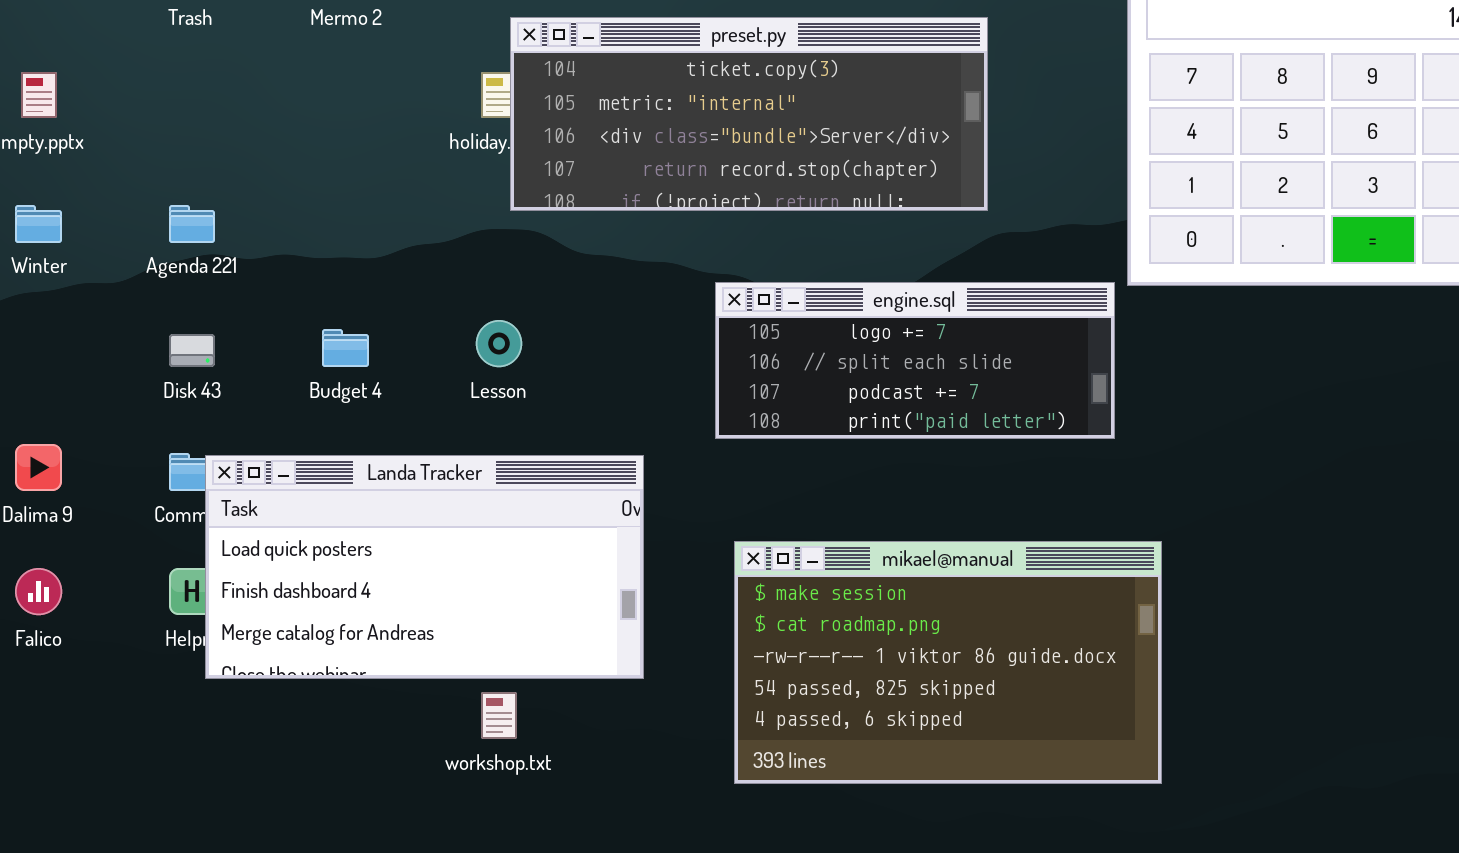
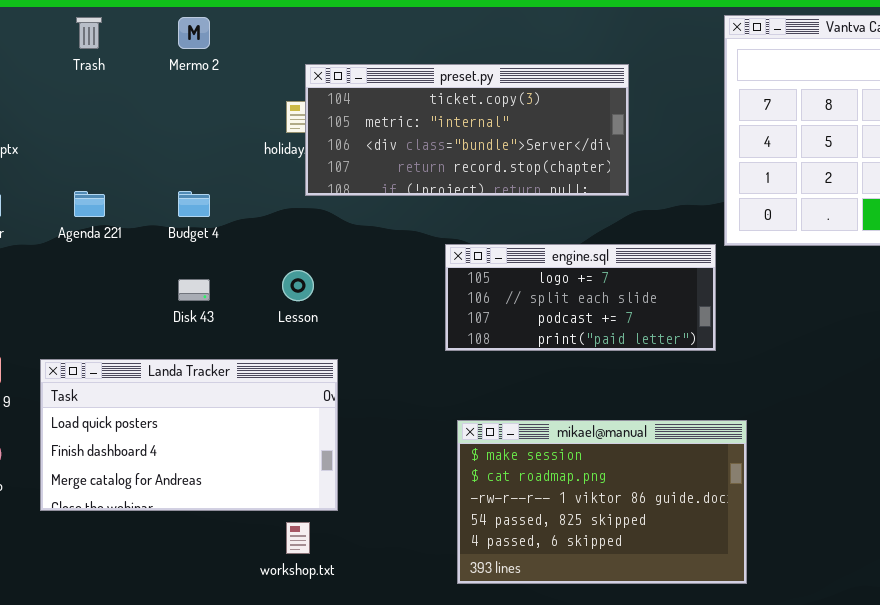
Budget 4: [322,329,369,367] -> [178,191,210,217], moved
Disk 43: [169,334,215,367] -> [178,279,210,301], moved
Landa Tracker: [205,455,644,679] -> [40,359,338,511], moved

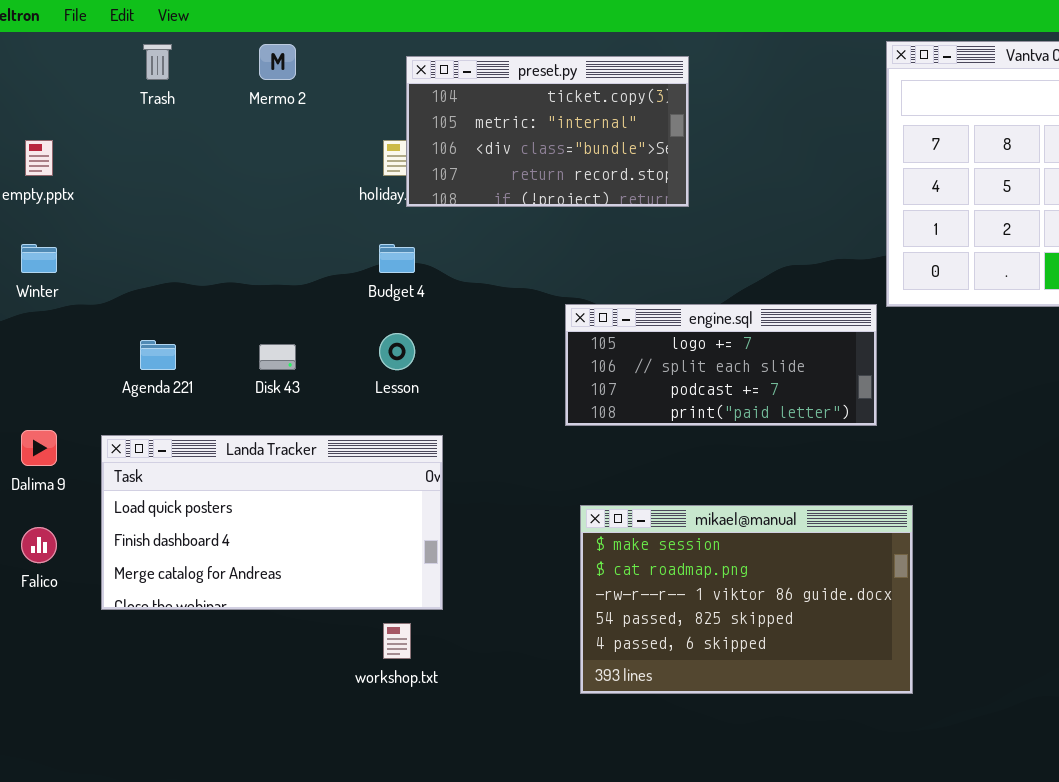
preset.py: [305,64,629,196] -> [406,56,689,207], moved, resized
Agenda 221: [74,191,105,217] -> [140,340,176,370], moved
Budget 4: [178,191,210,217] -> [379,244,415,273], moved

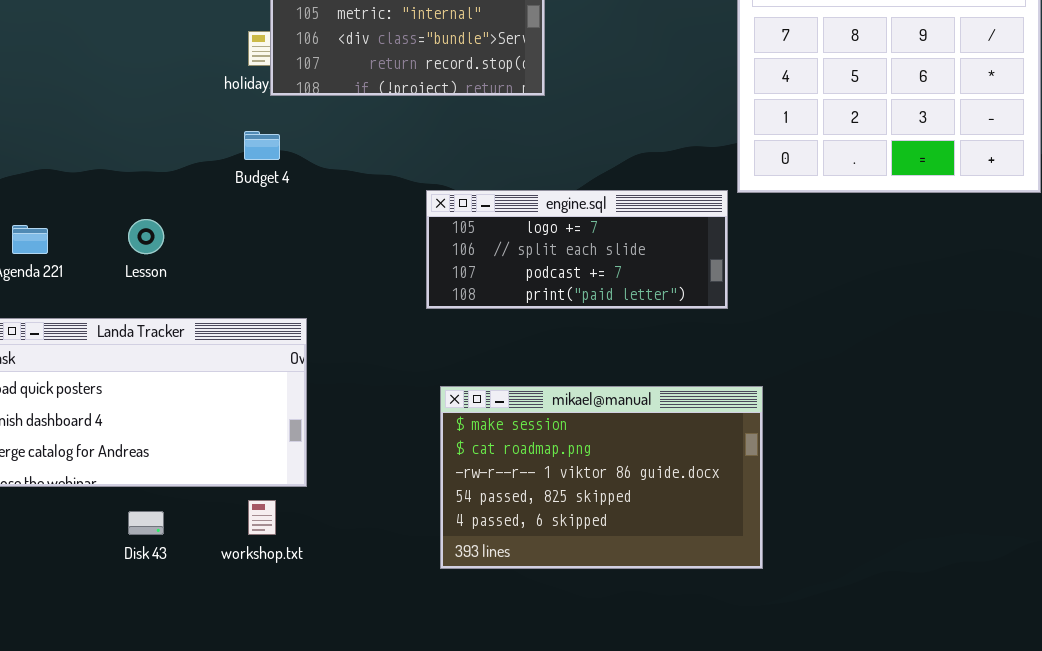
Lesson: [379,333,415,370] -> [128,219,164,254], moved
Disk 43: [259,344,296,370] -> [128,511,164,535], moved

